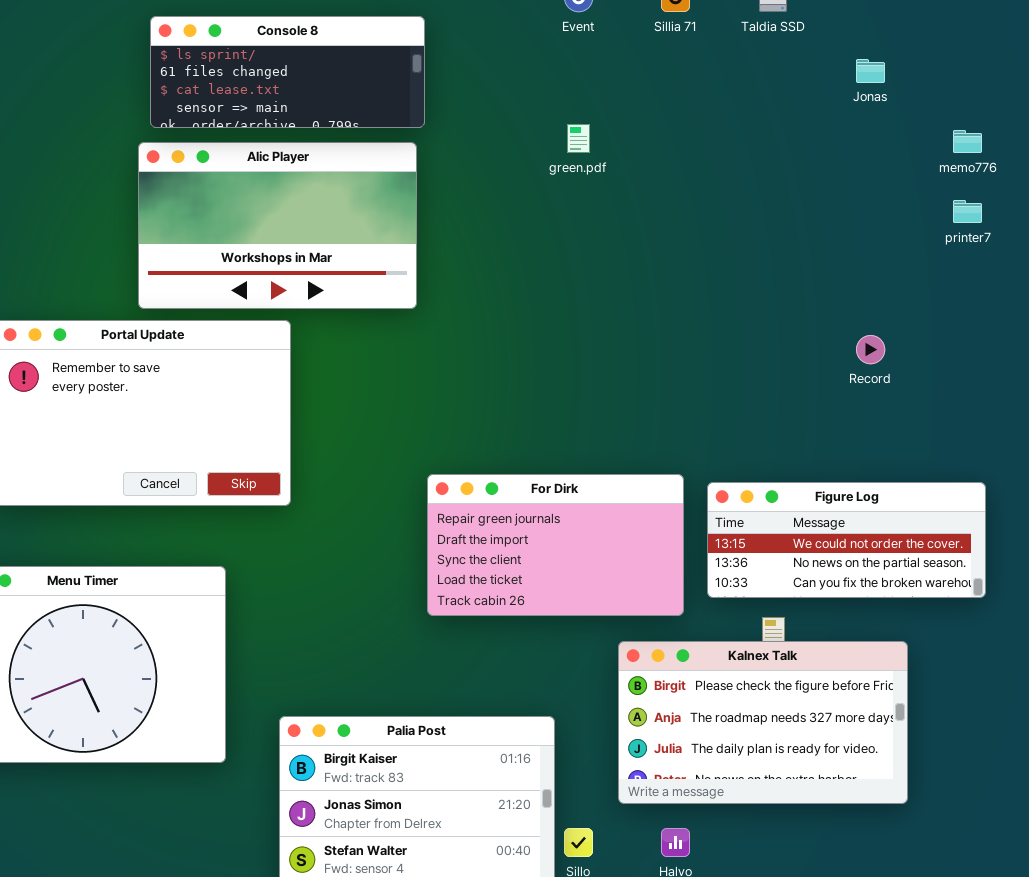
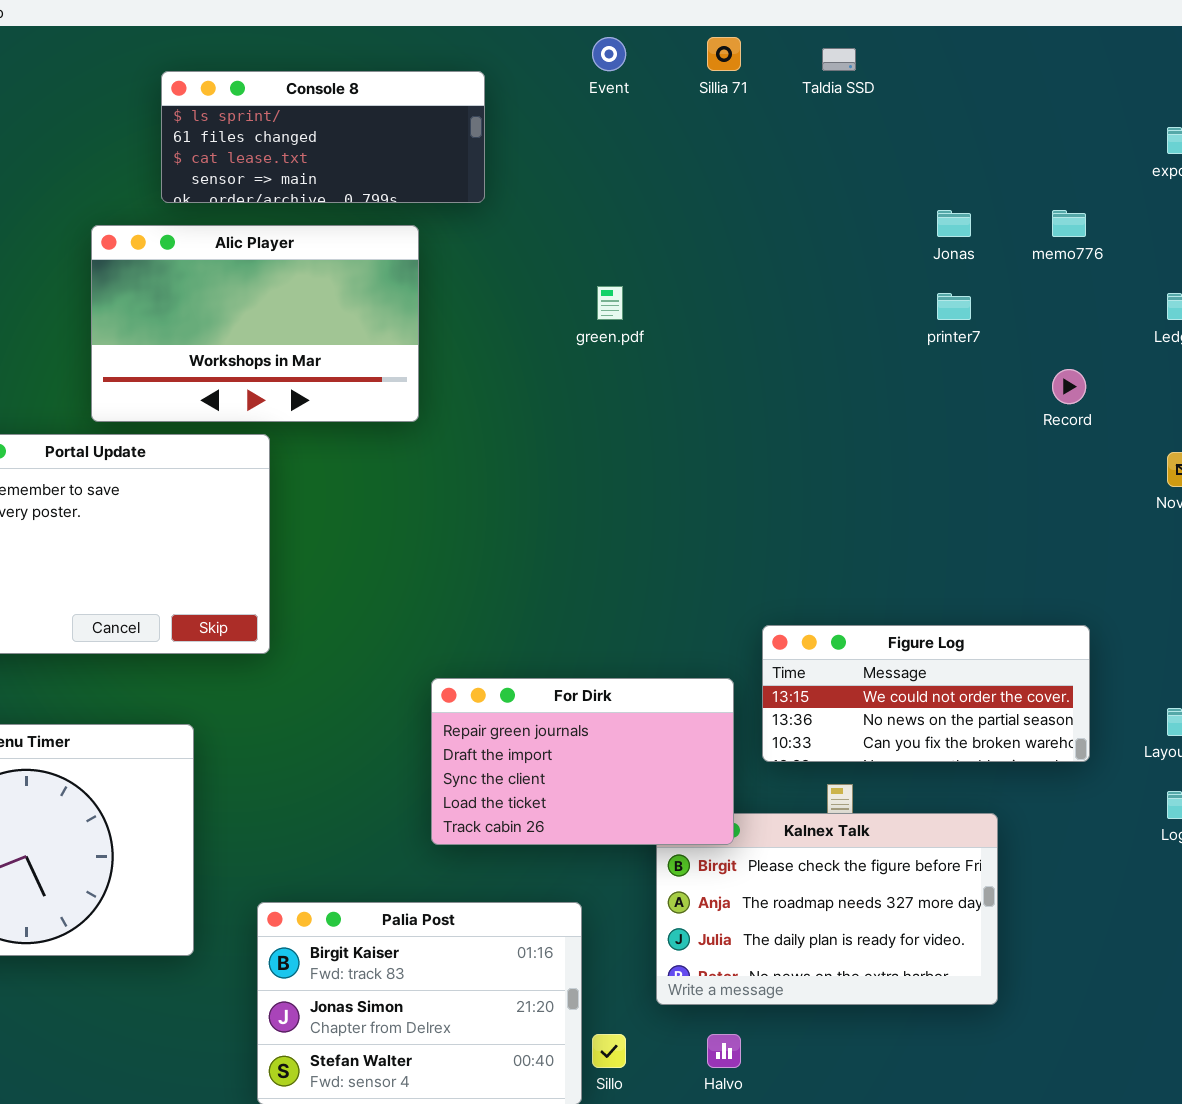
Console 8: [150,16,425,128] -> [161,71,485,203], moved
Jonas: [856,59,885,83] -> [937,210,971,237], moved
green.pdf: [567,124,590,153] -> [597,286,623,320], moved
printer7: [953,200,982,223] -> [937,293,971,320], moved
Record: [856,335,885,364] -> [1052,369,1086,404], moved
For Dirk: [427,474,684,616] -> [431,678,734,845], moved

